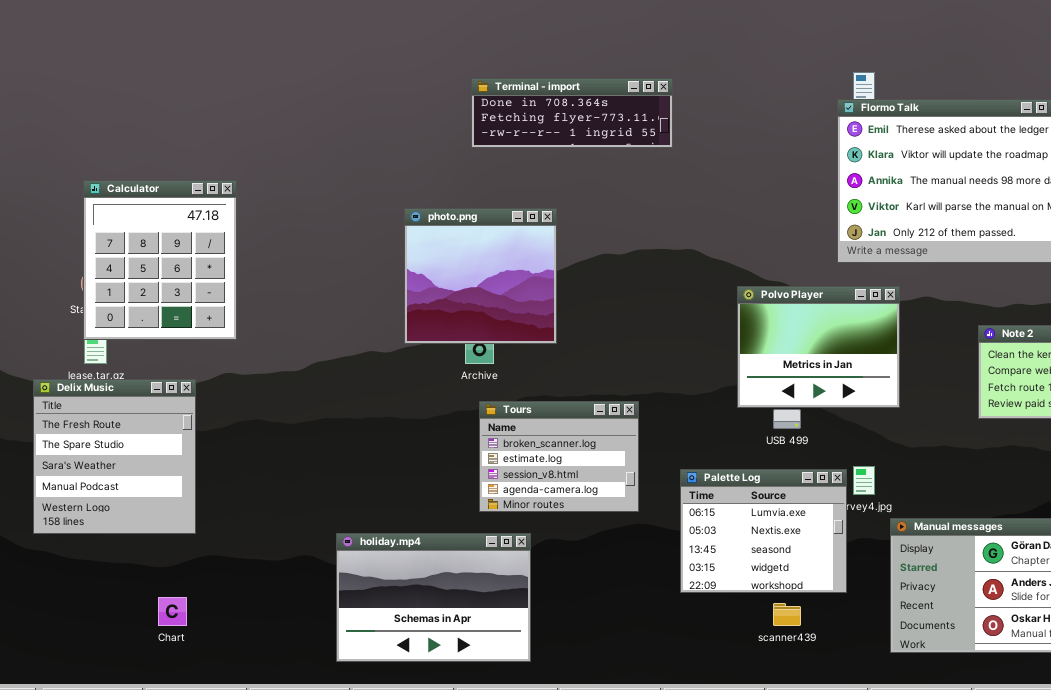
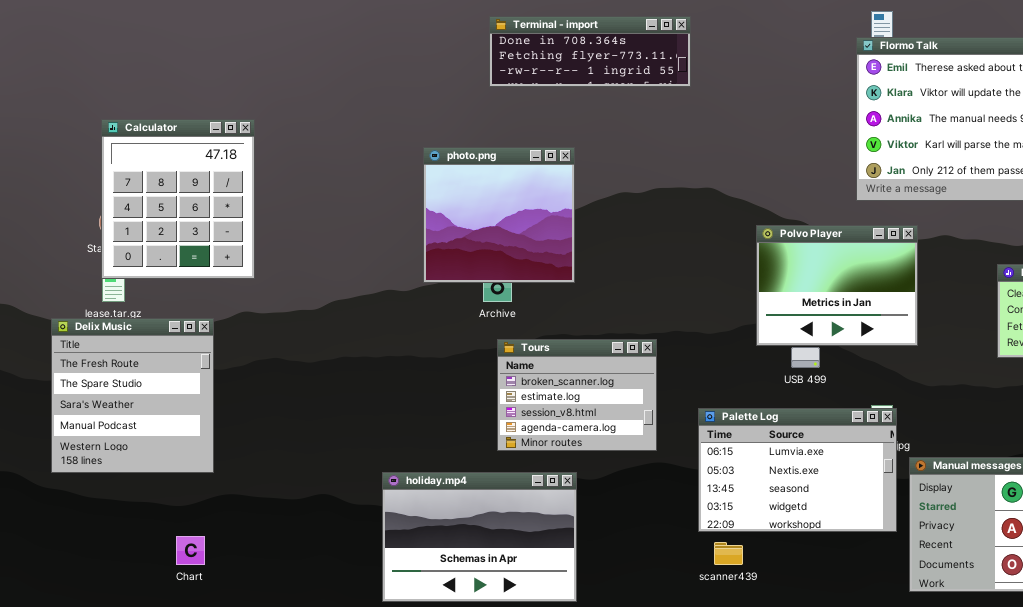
Palette Log: [680,469,847,593] -> [698,408,897,532], resized
holiday.mp4: [336,533,531,662] -> [382,472,577,602], moved
scanner439: [773,603,801,626] -> [714,542,743,565], moved

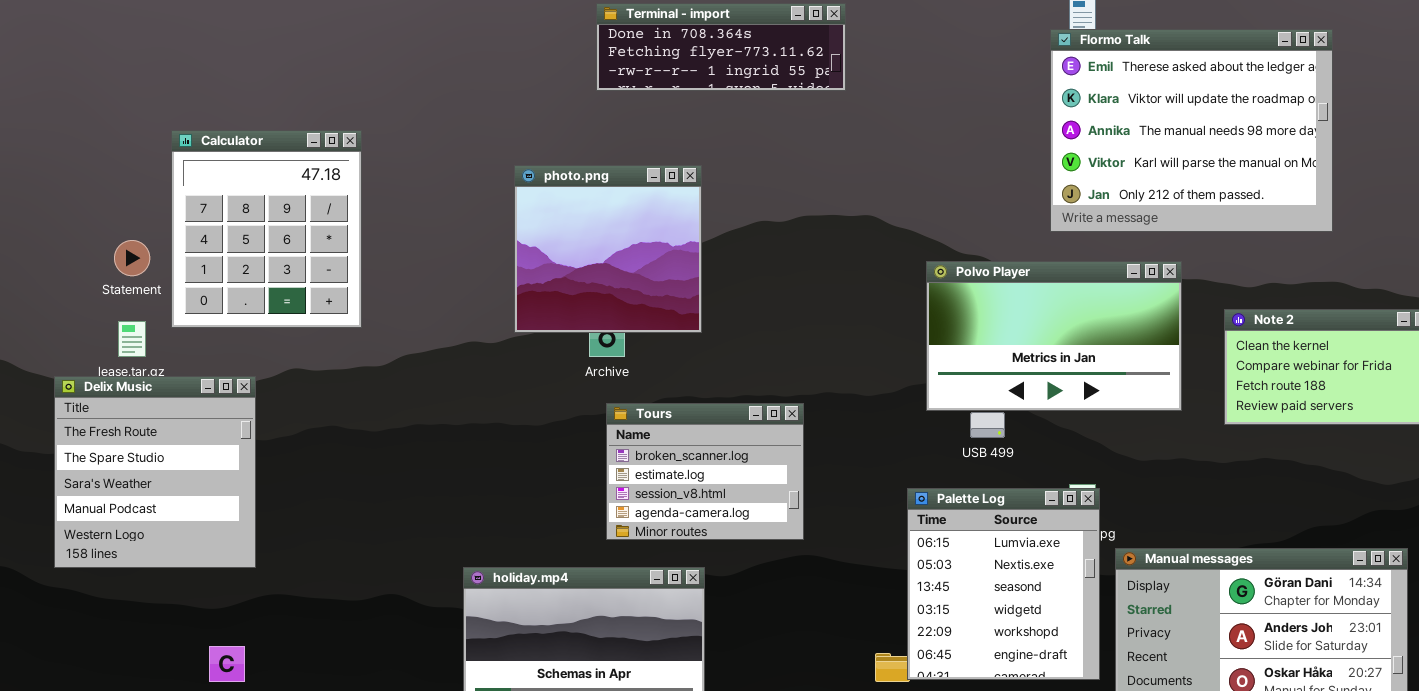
Calculator: [101,119,255,279] -> [171,130,362,328], moved
Polvo Player: [756,225,918,346] -> [926,261,1182,411], resized
Palette Log: [698,408,897,532] -> [907,488,1100,680], resized

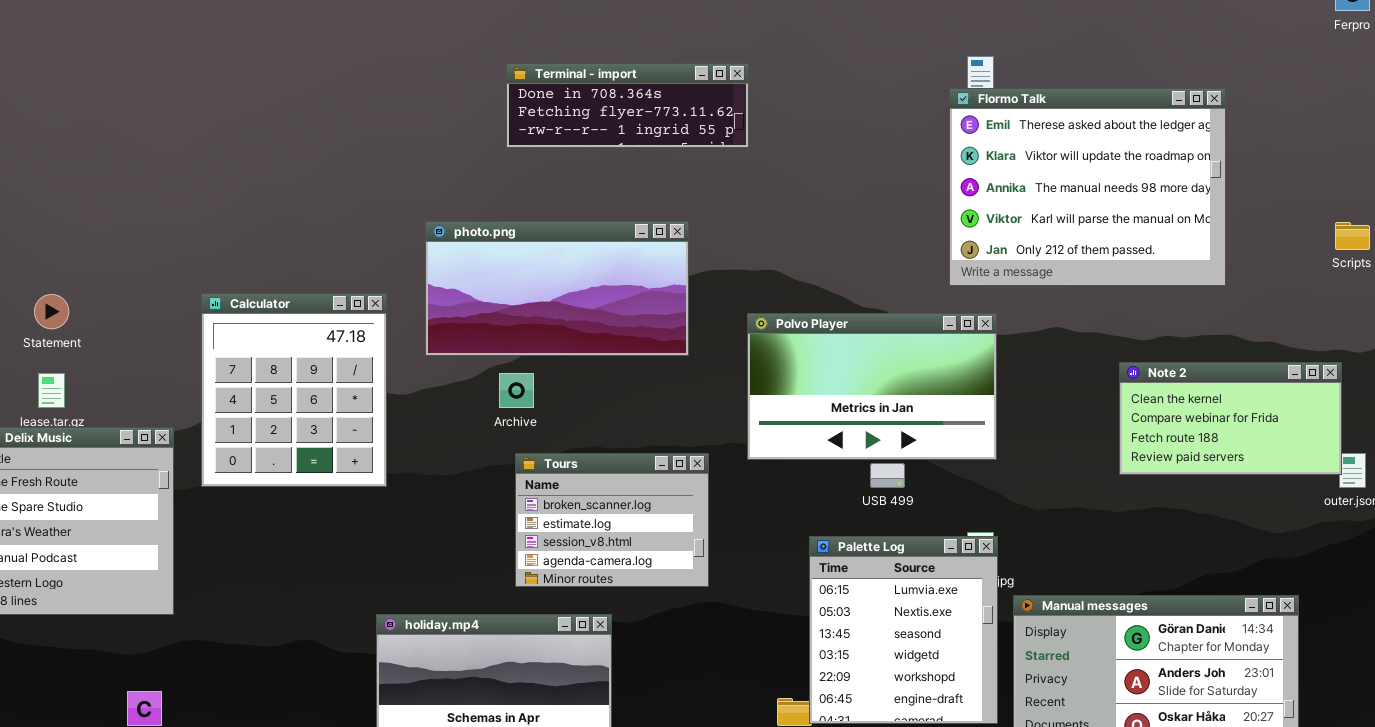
Calculator: [171,130,362,328] -> [201,293,387,487], moved
photo.png: [514,165,702,333] -> [425,221,689,356], resized
Polvo Player: [926,261,1182,411] -> [747,313,997,460], moved

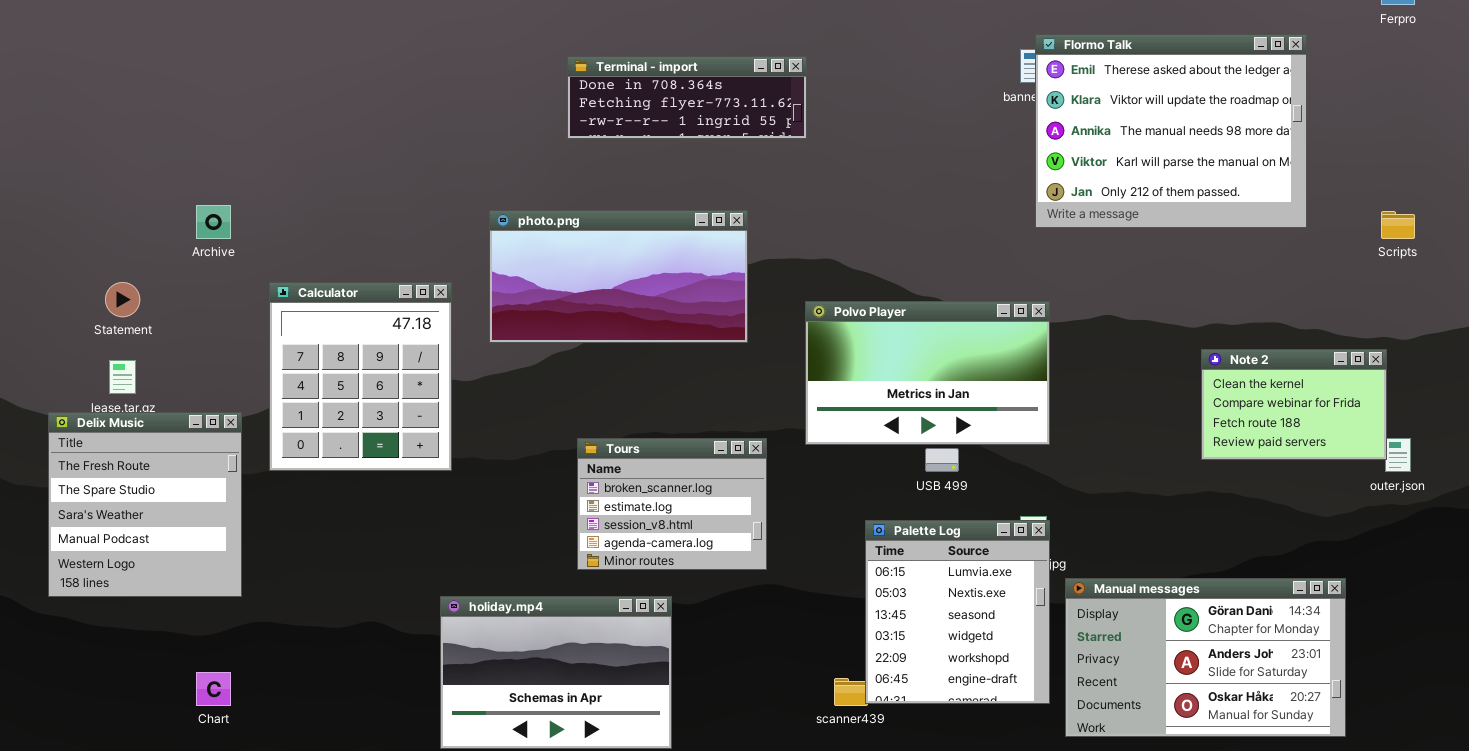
Flormo Talk: [949,88,1226,286] -> [1035,34,1307,228], moved
Note 2: [1119,362,1342,475] -> [1201,349,1387,460], resized
Archive: [499,373,534,408] -> [196,205,231,239], moved

